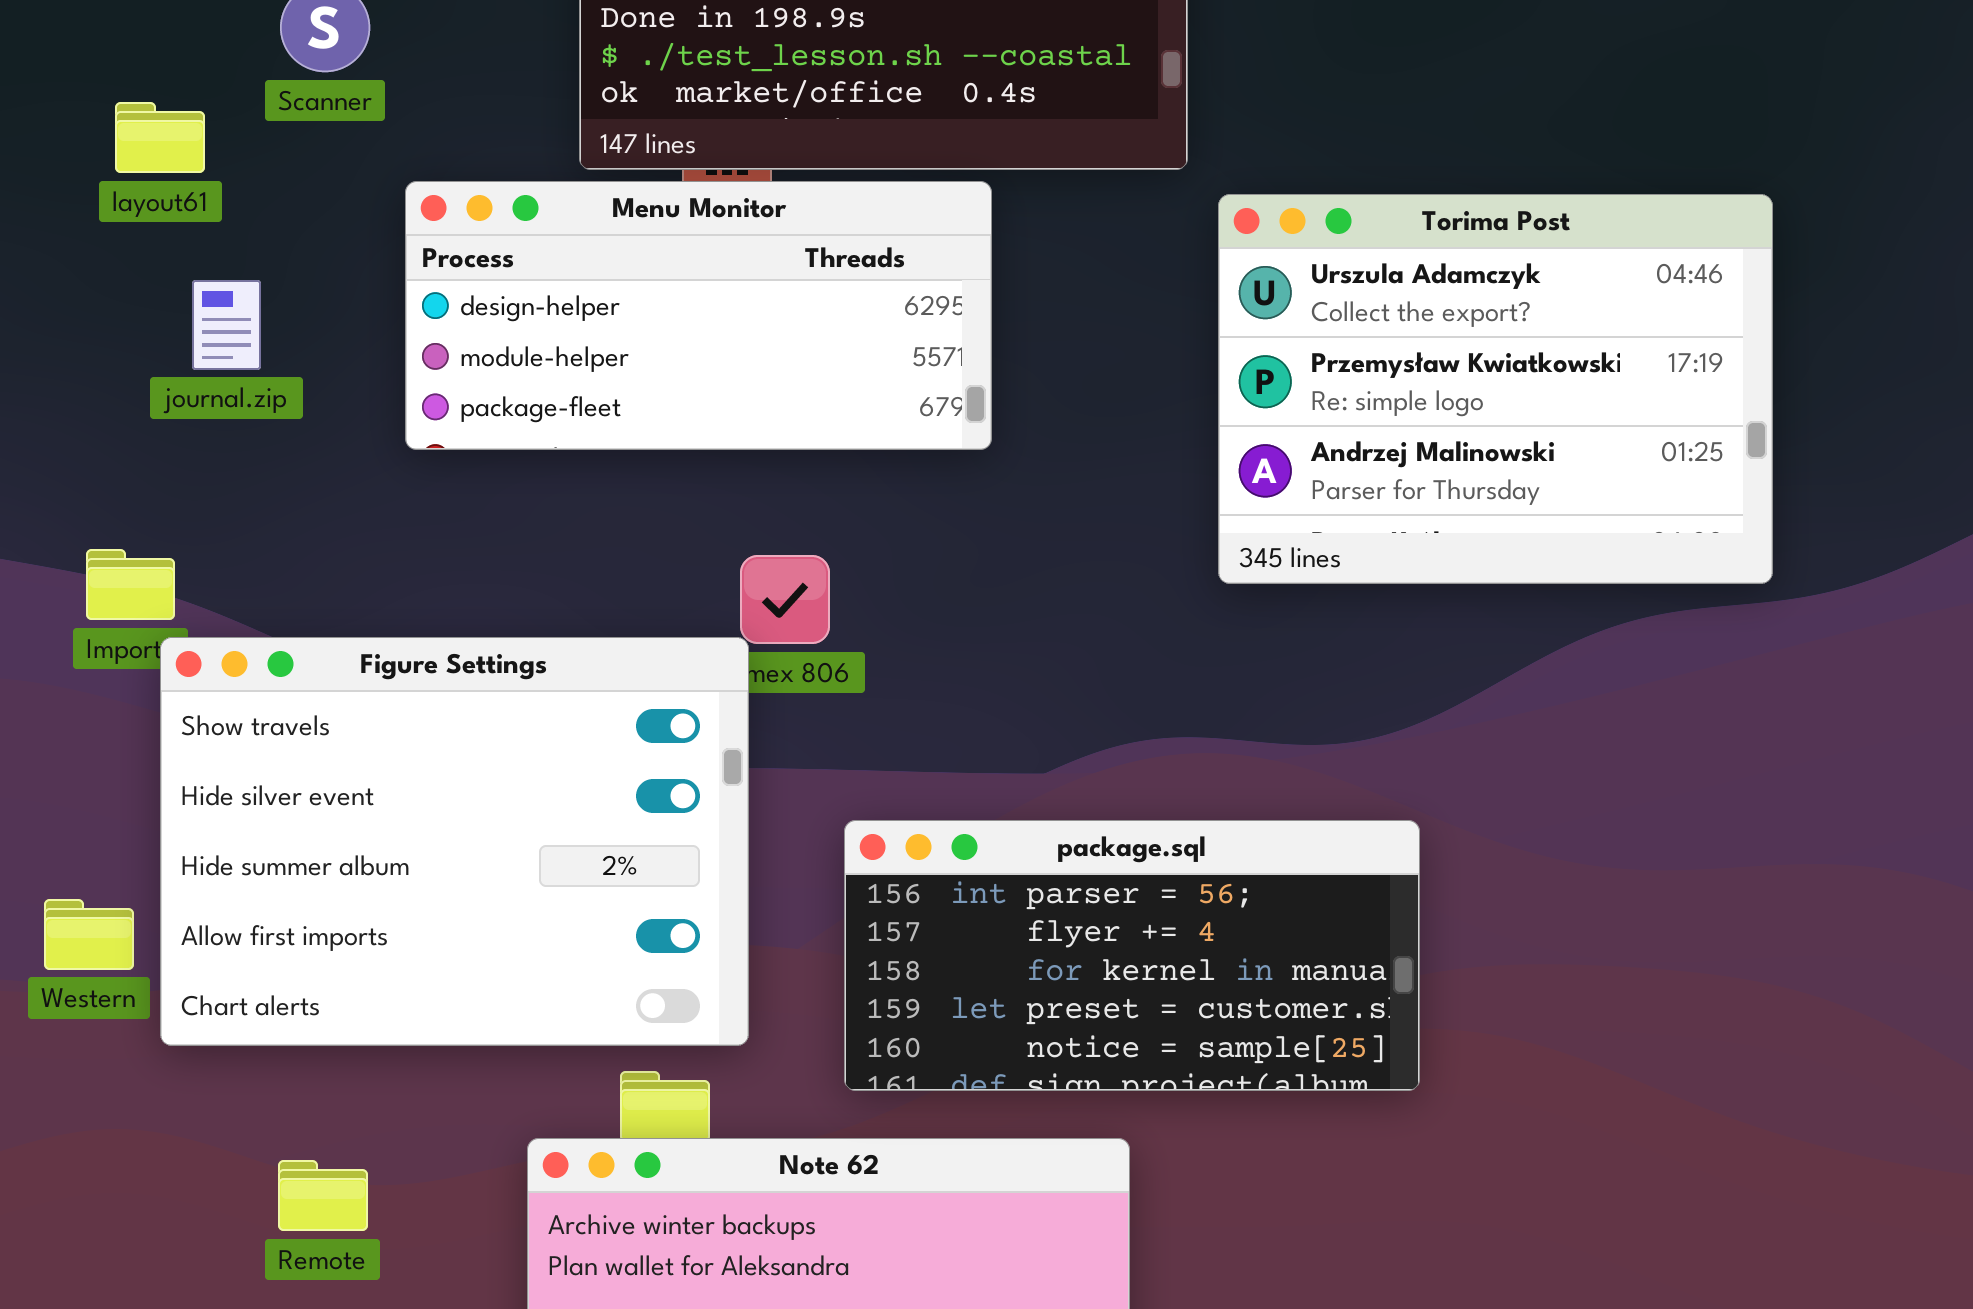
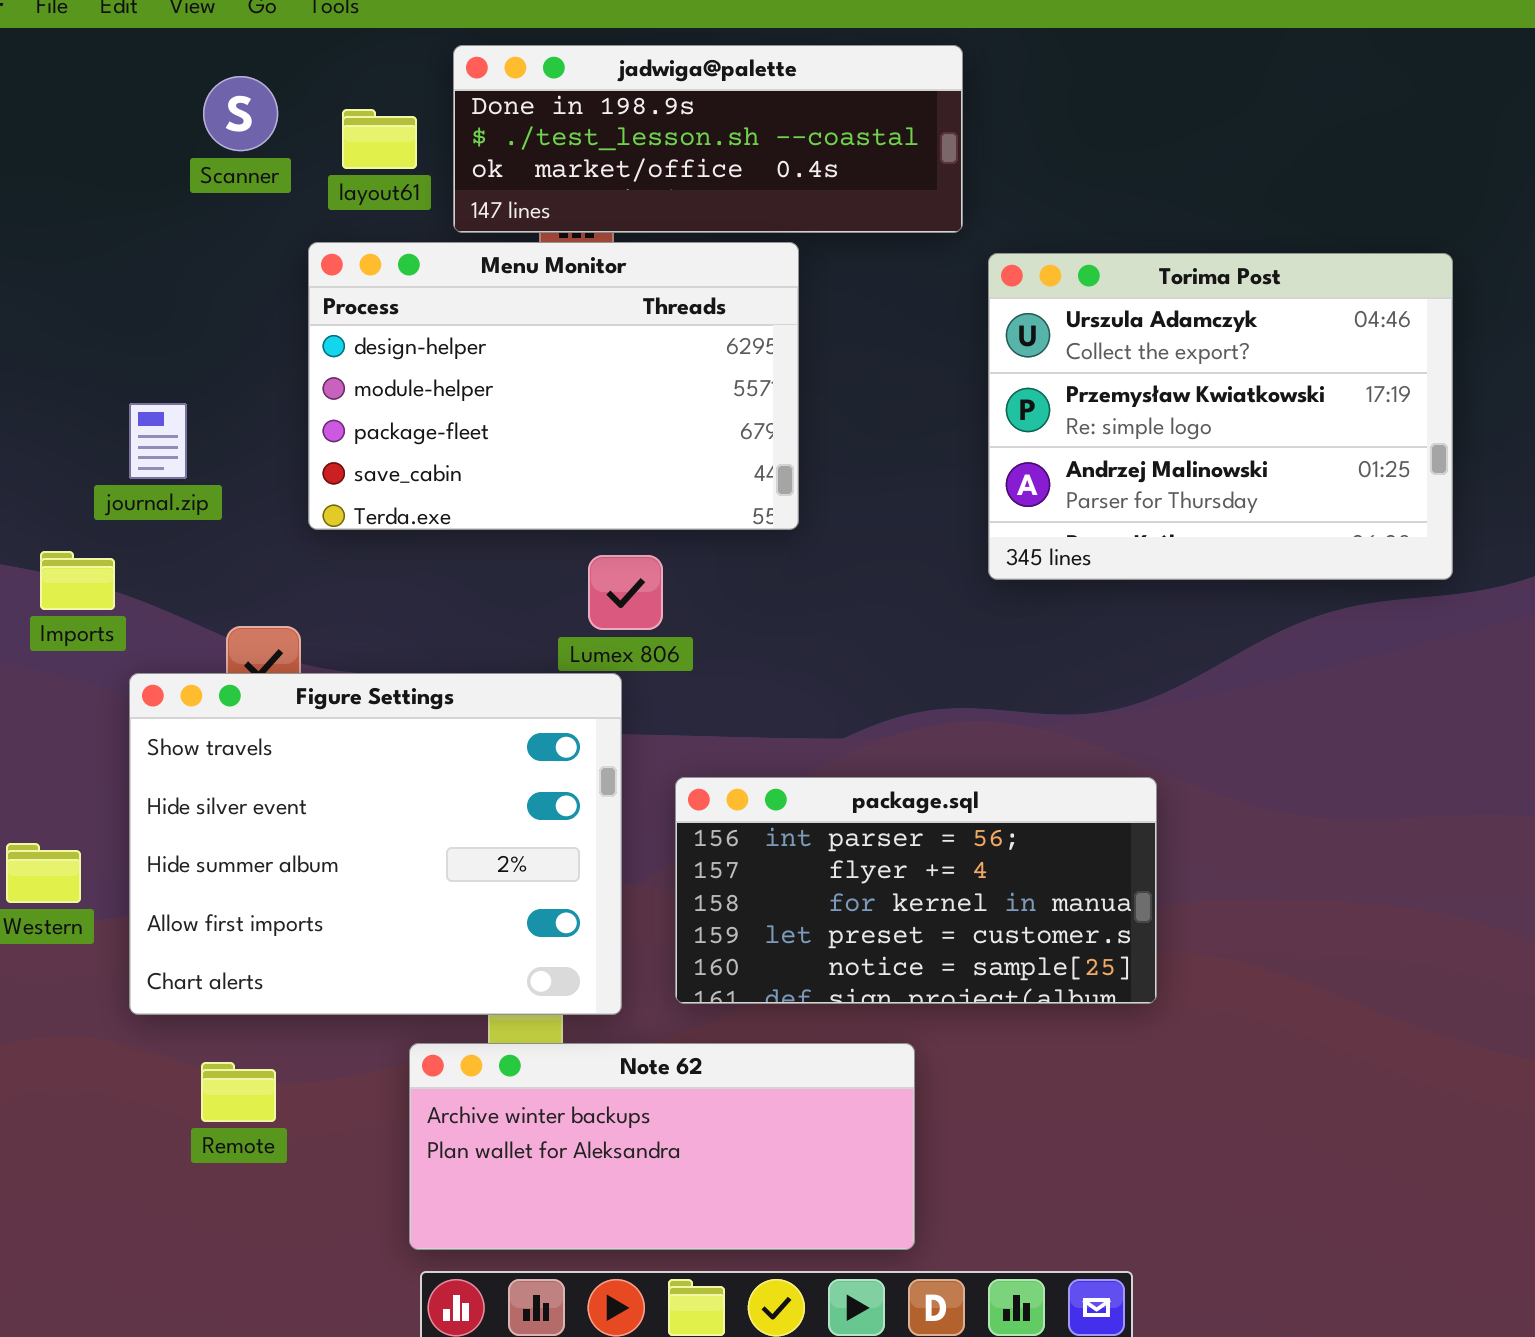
layout61: [115,102,205,173] -> [342,109,417,169], moved
Menu Monitor: [405,181,992,450] -> [308,242,799,530], resized
journal.zip: [192,280,261,370] -> [129,403,187,479], moved
Figure Settings: [160,637,749,1046] -> [129,673,622,1015], moved

